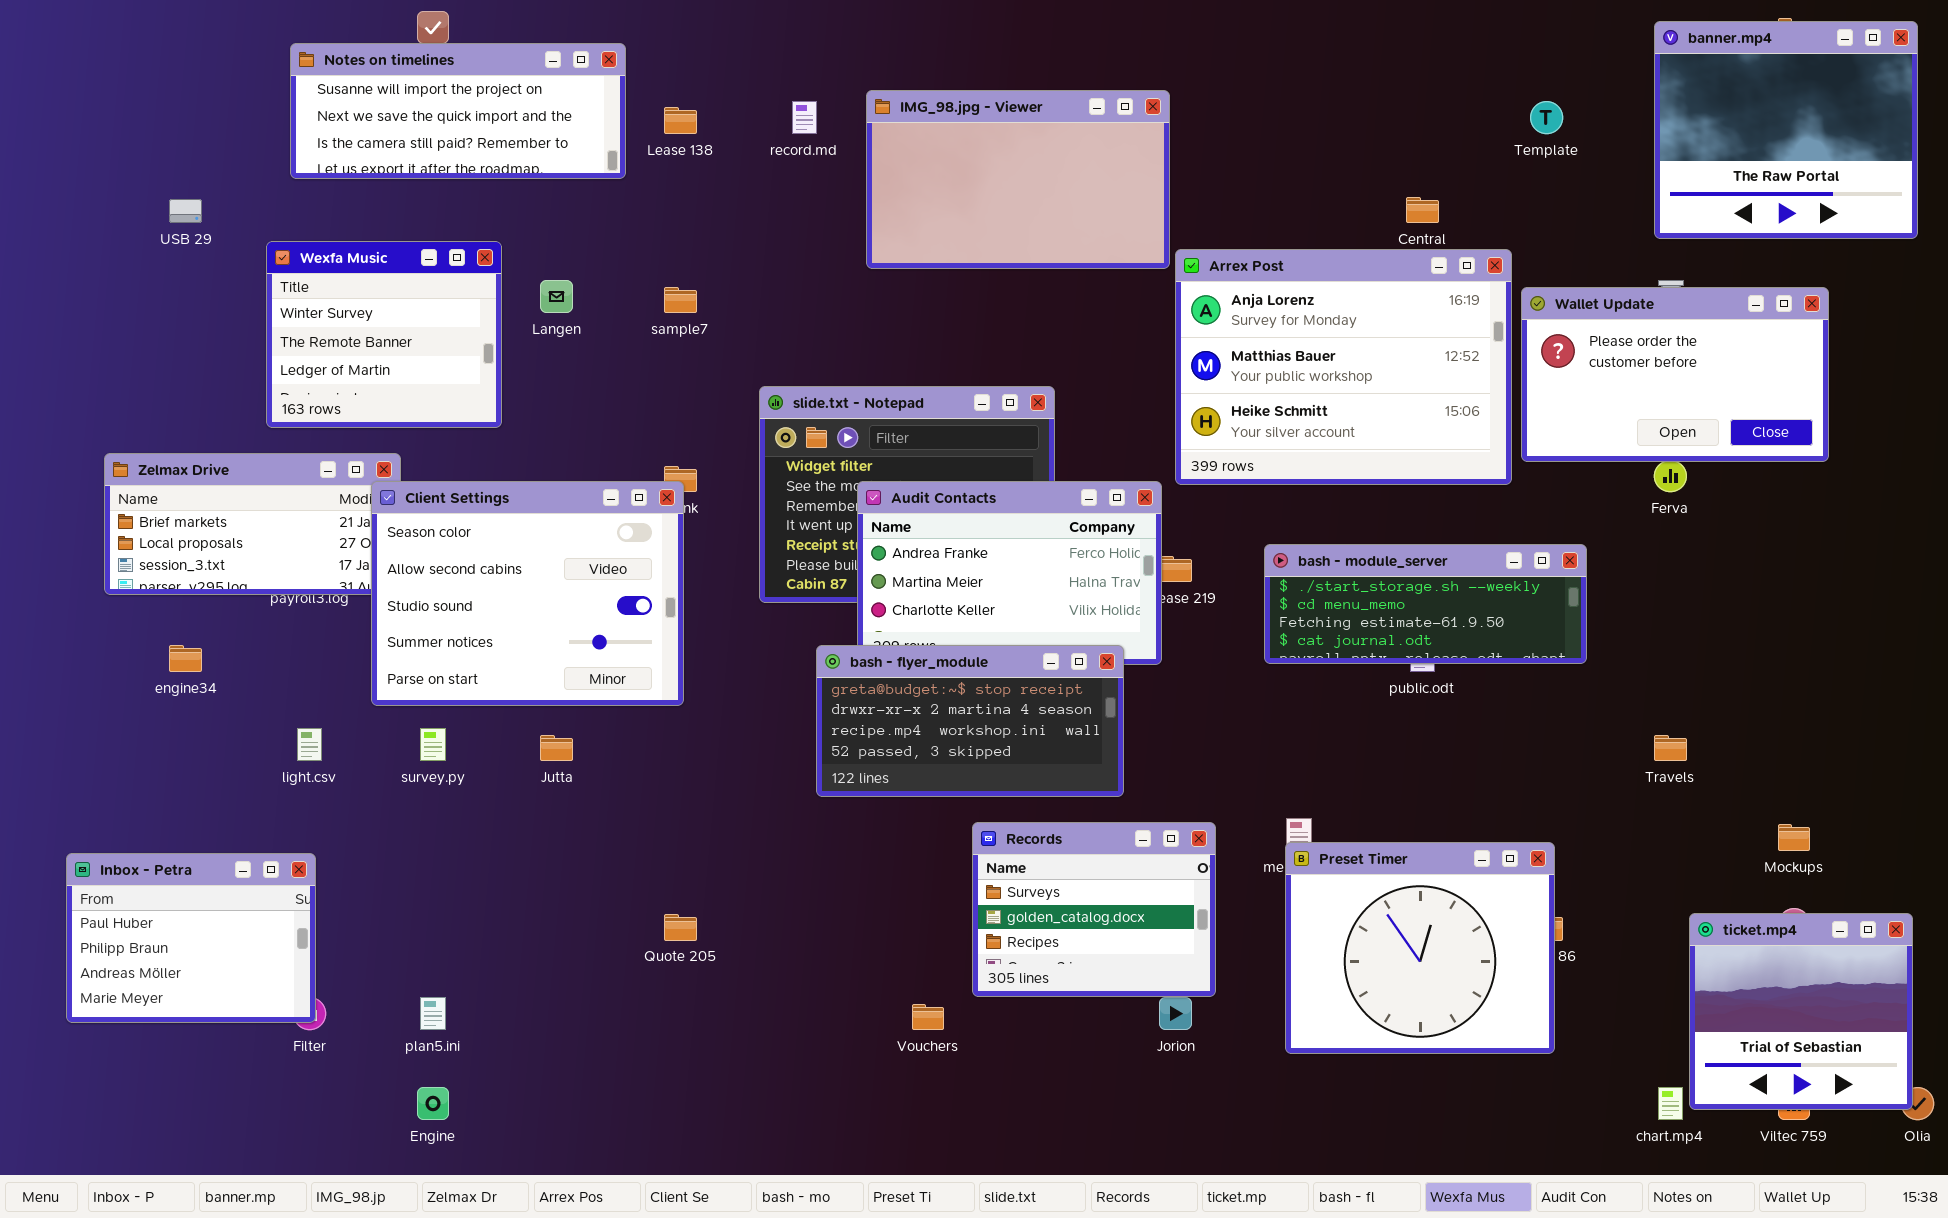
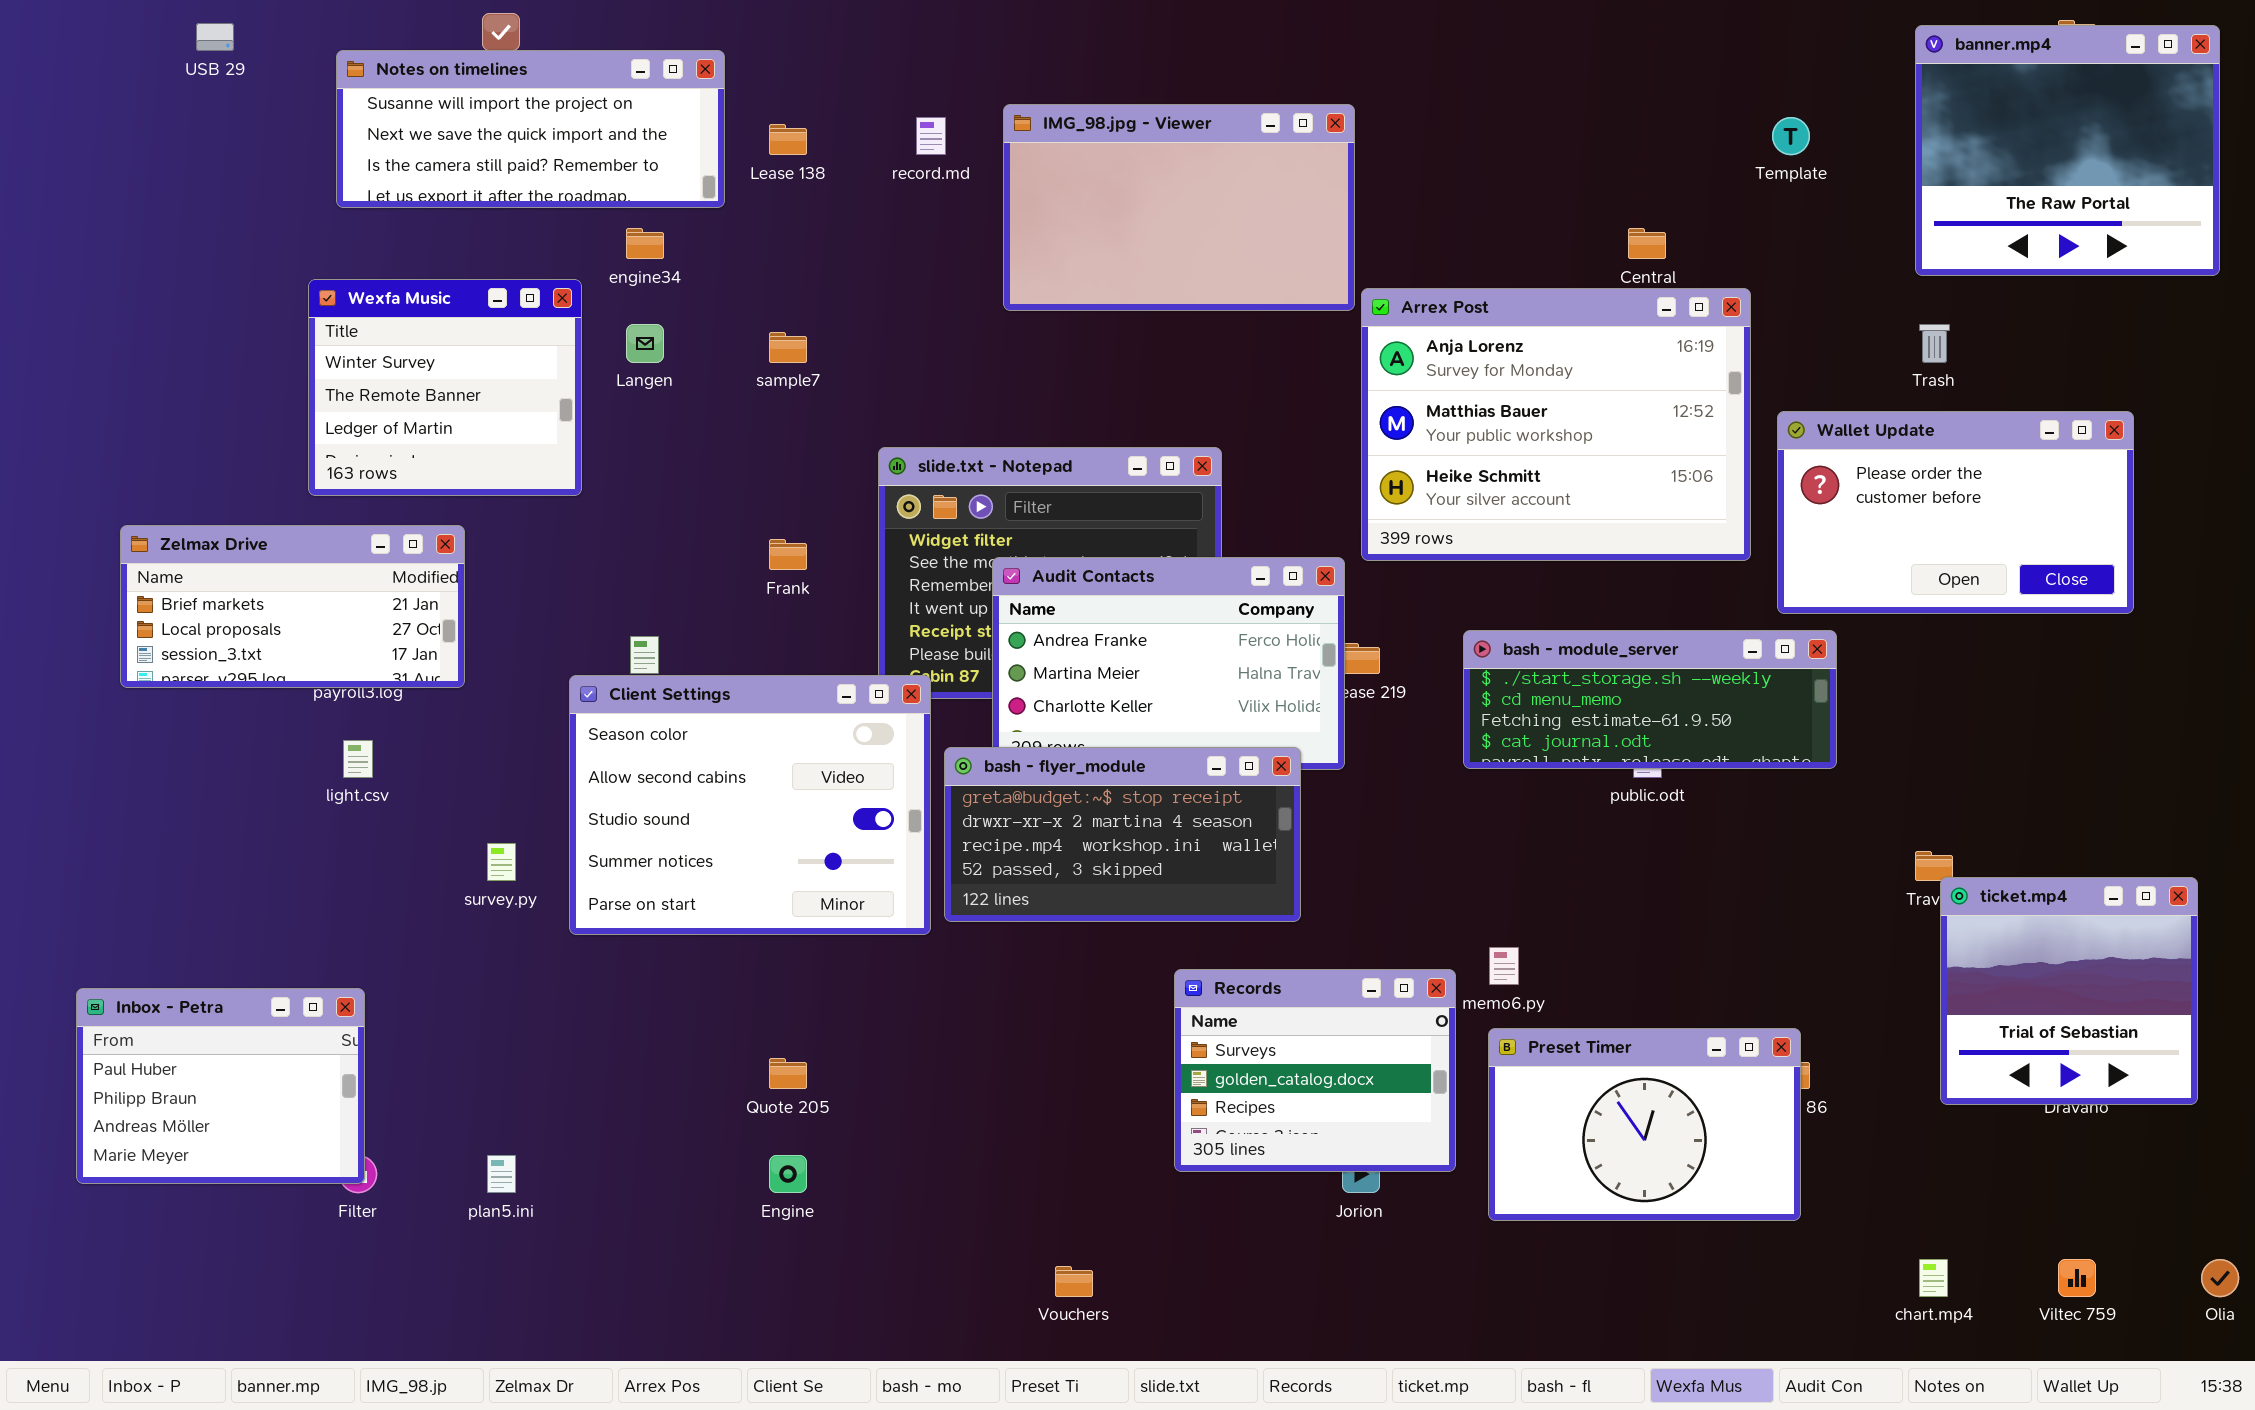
USB 29: [169,199,202,223] -> [196,23,234,51], moved
Wallet Update: [1521,287,1829,462] -> [1777,411,2134,614], moved
Client Settings: [371,481,684,706] -> [569,675,931,935], moved
engine34: [169,645,202,672] -> [626,228,664,259], moved
light.csv: [297,728,322,761] -> [343,740,373,778], moved
Records: [972,822,1216,997] -> [1174,969,1456,1172], moved
Preset Timer: [1285,842,1555,1054] -> [1488,1028,1801,1221], resized
ticket.mp4: [1689,913,1913,1110] -> [1940,877,2198,1105], moved
Vouchers: [912,1004,944,1030] -> [1055,1266,1093,1297], moved
Engine: [417,1087,449,1120] -> [769,1155,807,1193], moved

